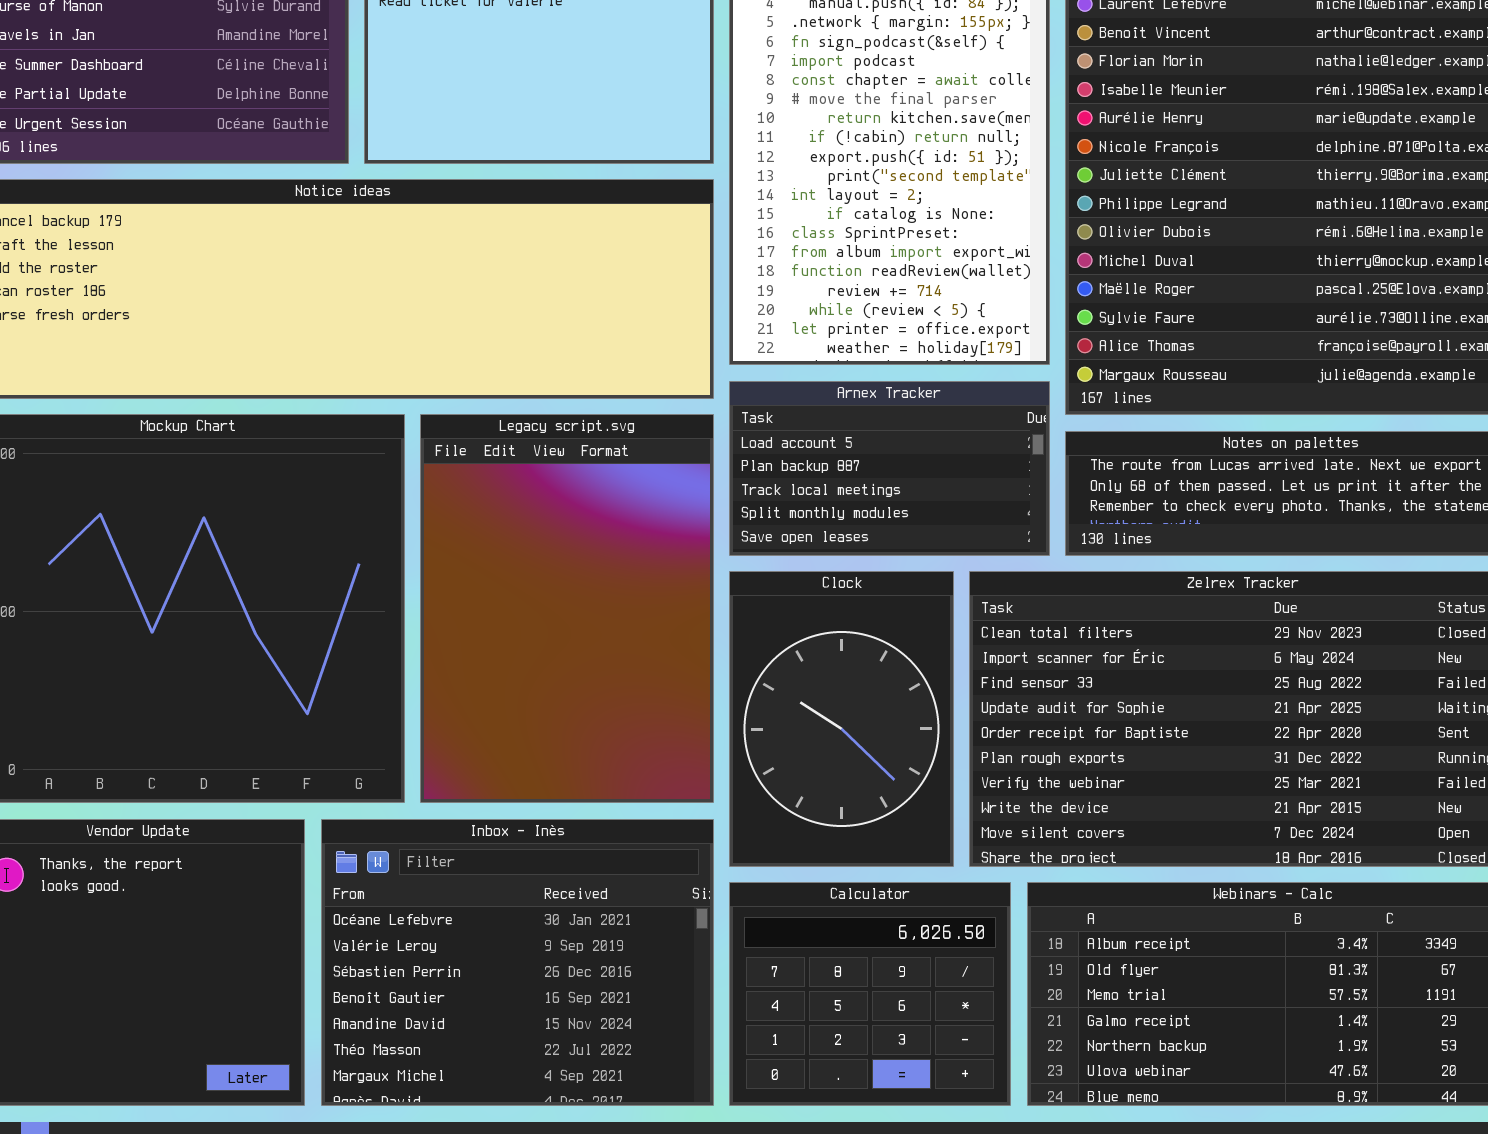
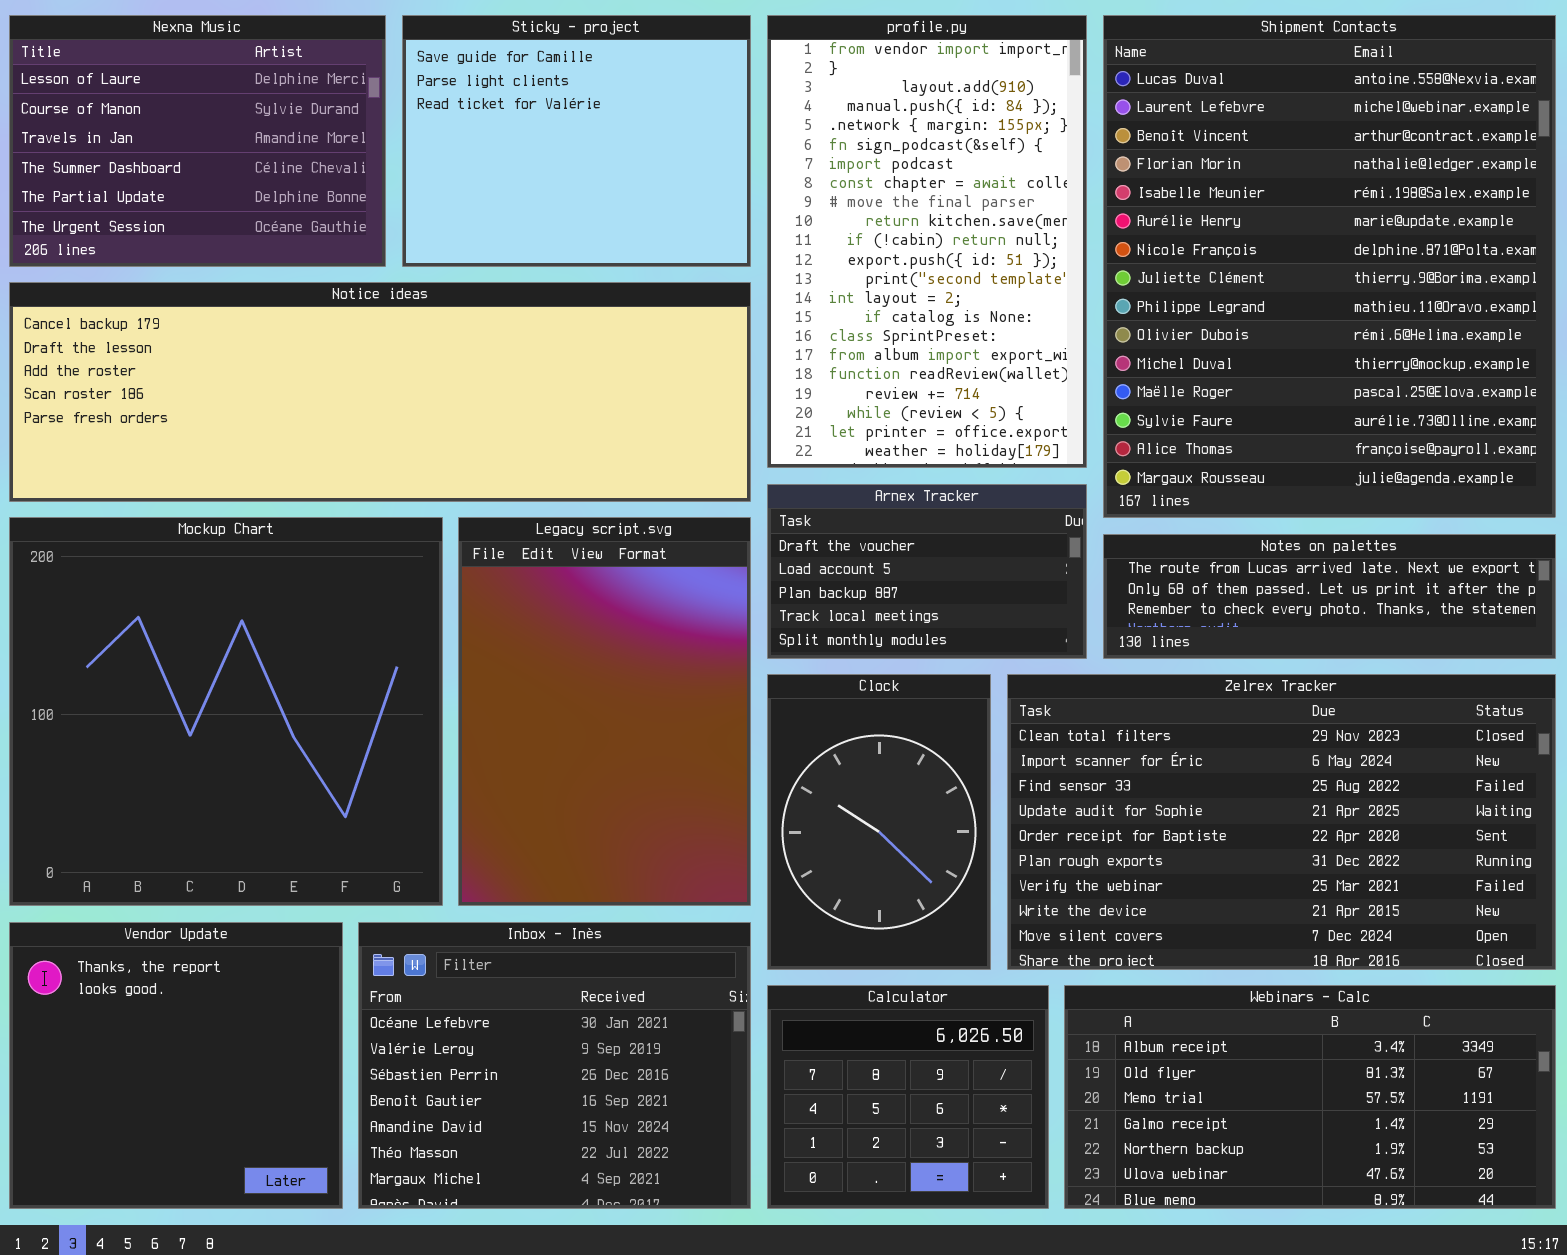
Arnex Tracker: [729,381,1050,556] -> [767,484,1087,659], scrolled up 1 row

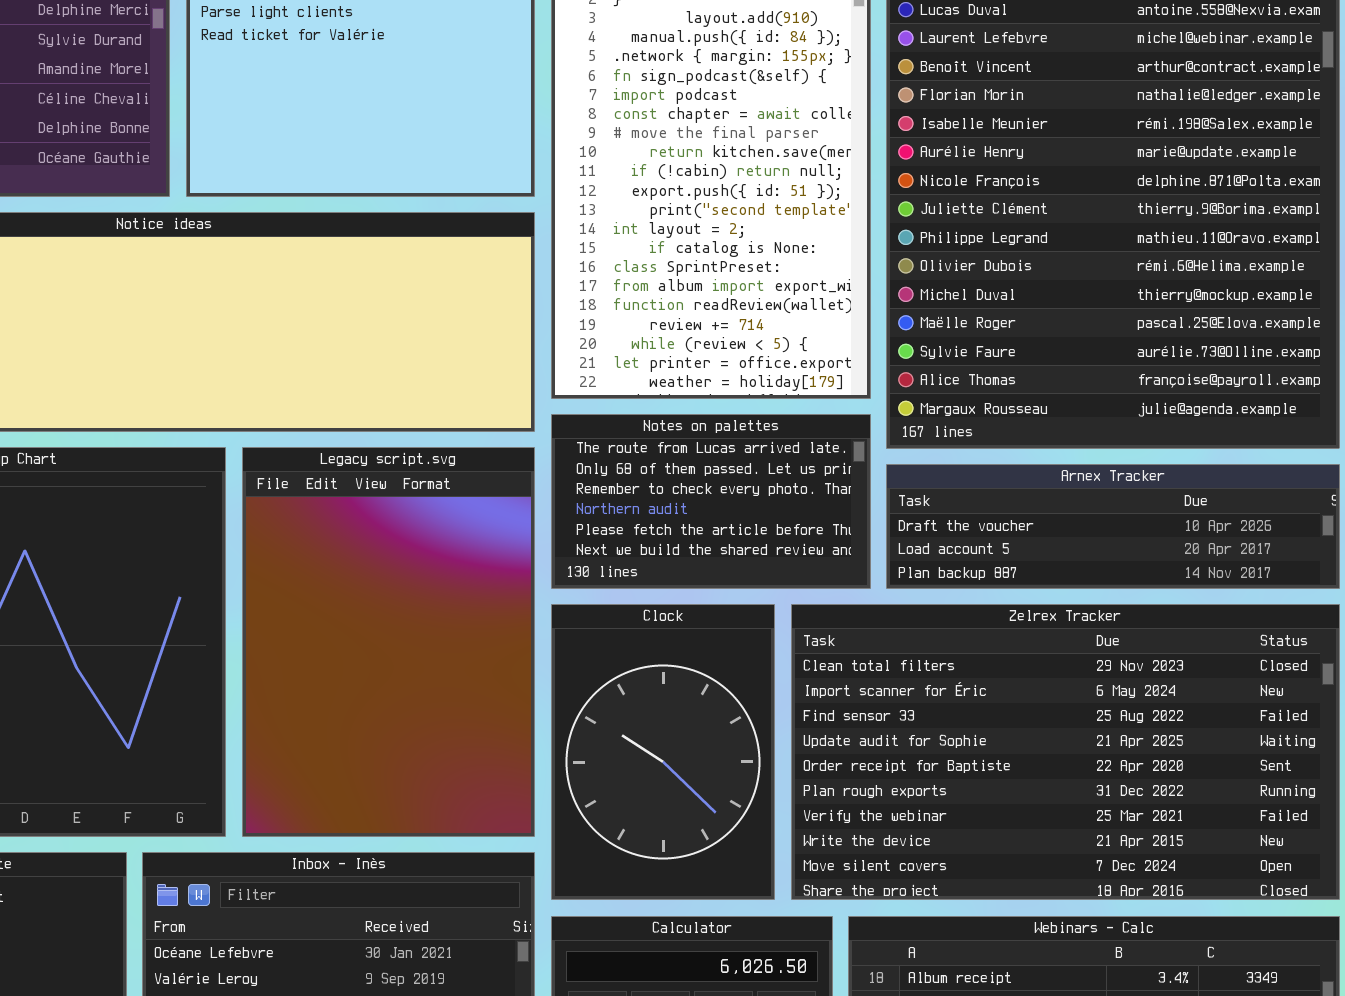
Arnex Tracker: [767,484,1087,659] -> [886,464,1340,589], moved, resized
Notes on palettes: [1103,534,1556,659] -> [551,414,871,589], moved, resized

